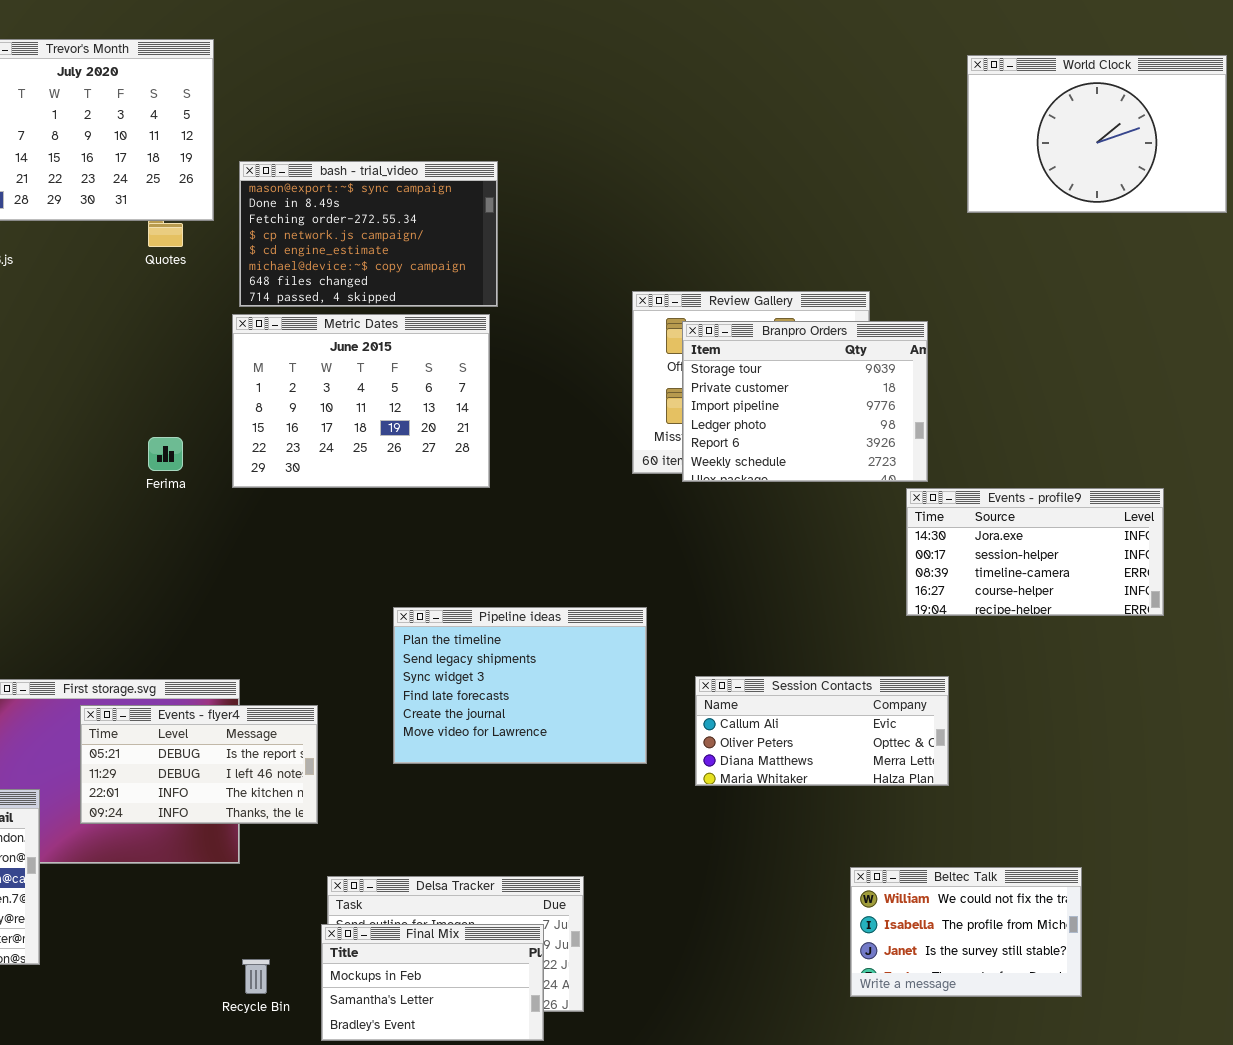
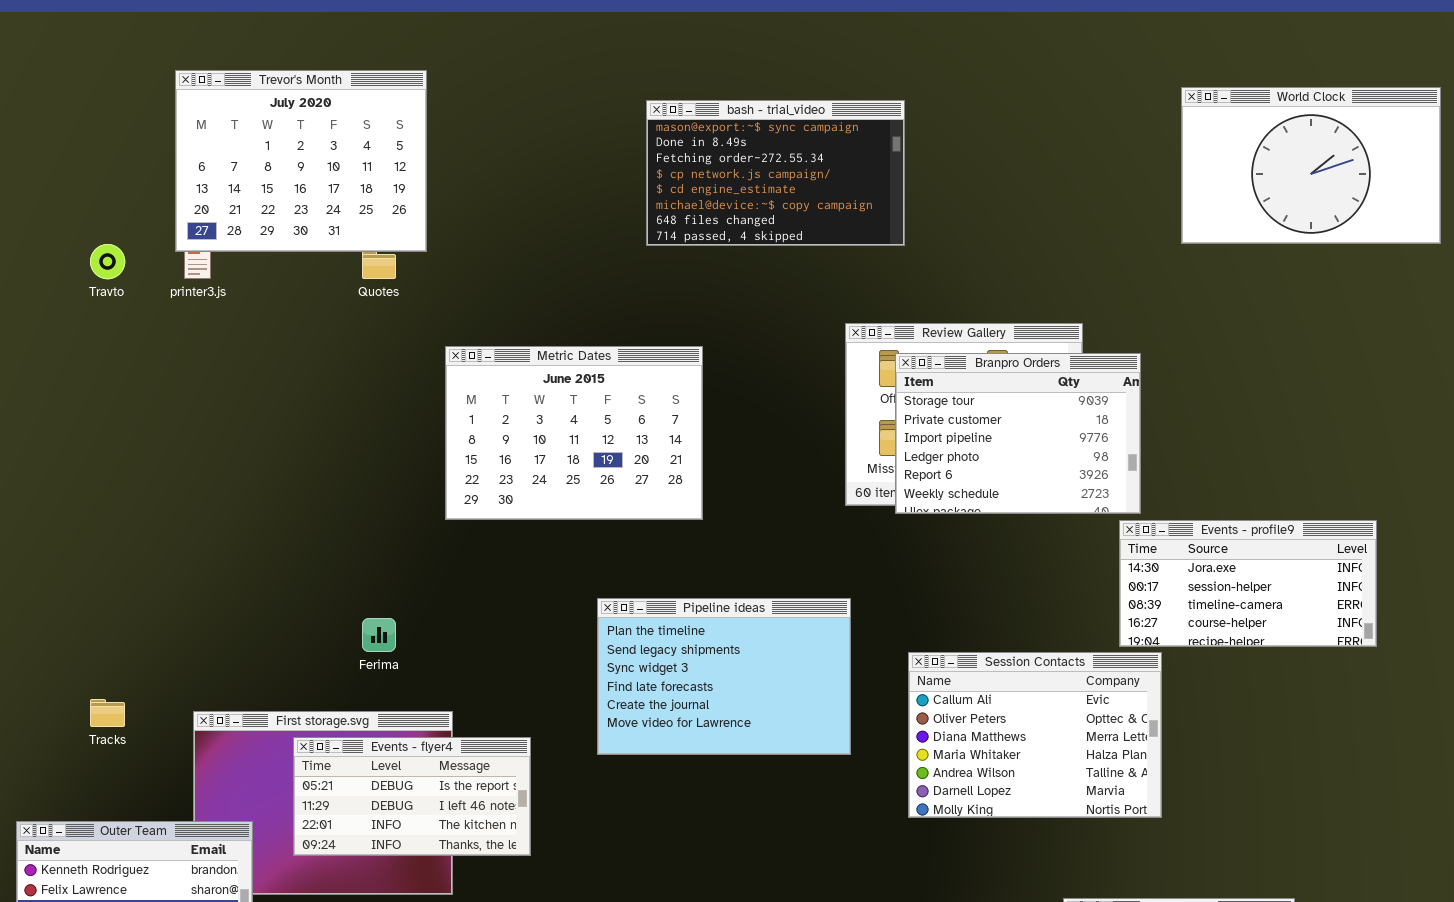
bash - trial_video: [239,161,498,307] -> [646,100,905,246], moved
Ferima: [148,437,183,471] -> [362,618,396,652], moved
Pipeline ideas: [393,607,647,764] -> [597,598,851,755], moved
Session Contacts: [695,676,949,786] -> [908,652,1162,818], resized

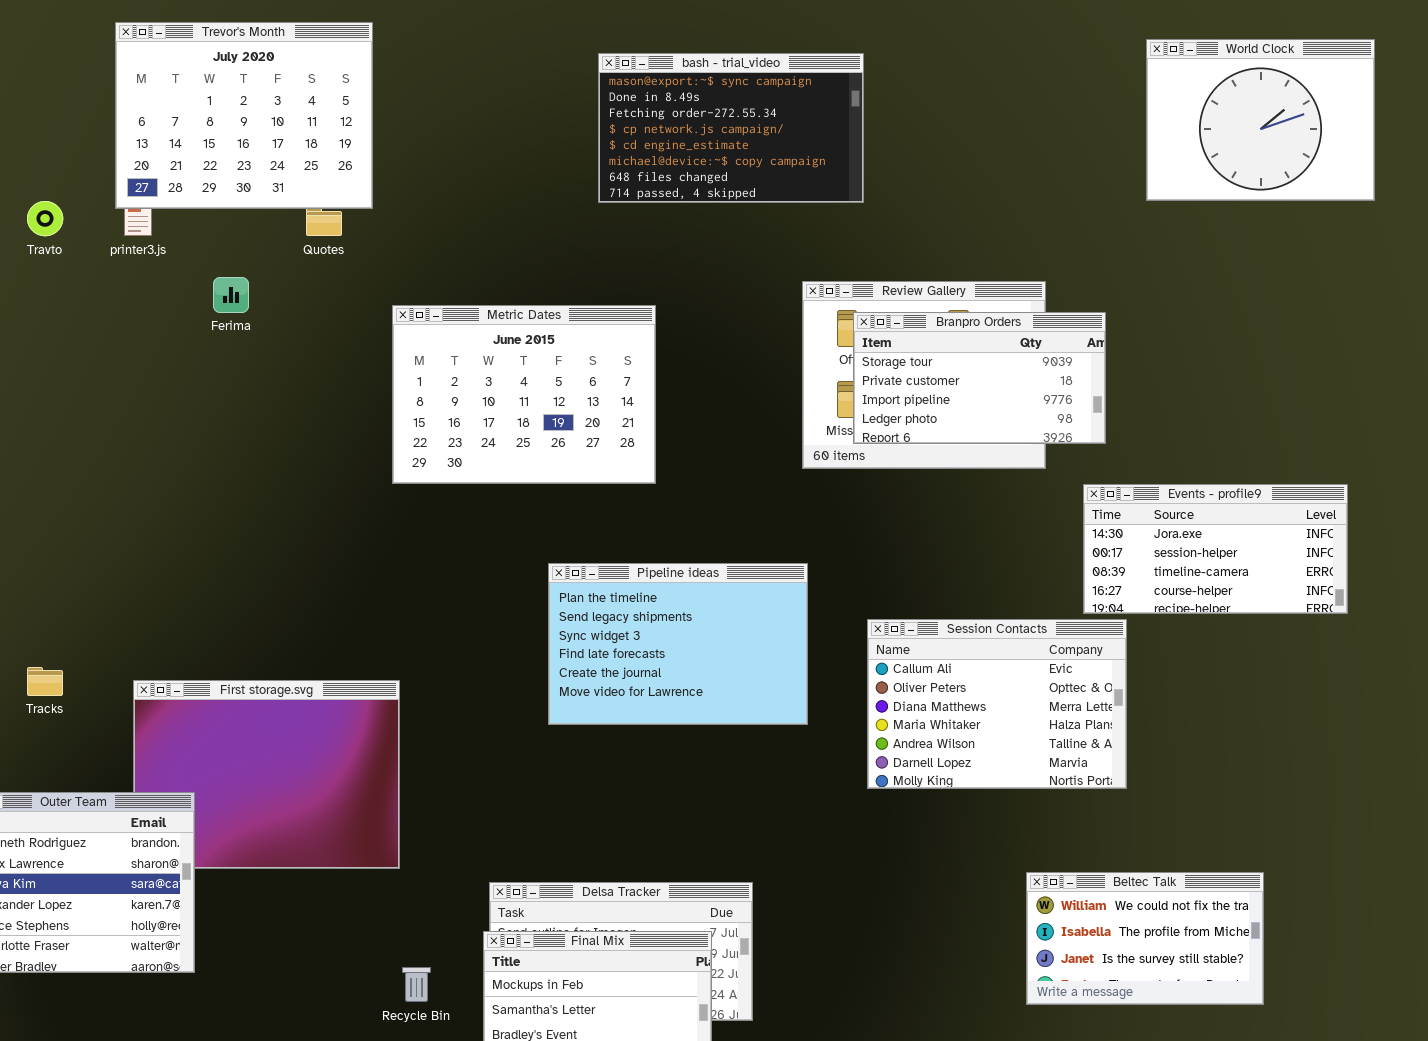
World Clock: [1181,87,1441,244] -> [1146,39,1375,201], resized
Branpro Orders: [895,353,1141,514] -> [853,312,1106,444], resized
Ferima: [362,618,396,652] -> [213,277,249,313], moved
Events - flyer4: [293,737,531,856] -> none, closed

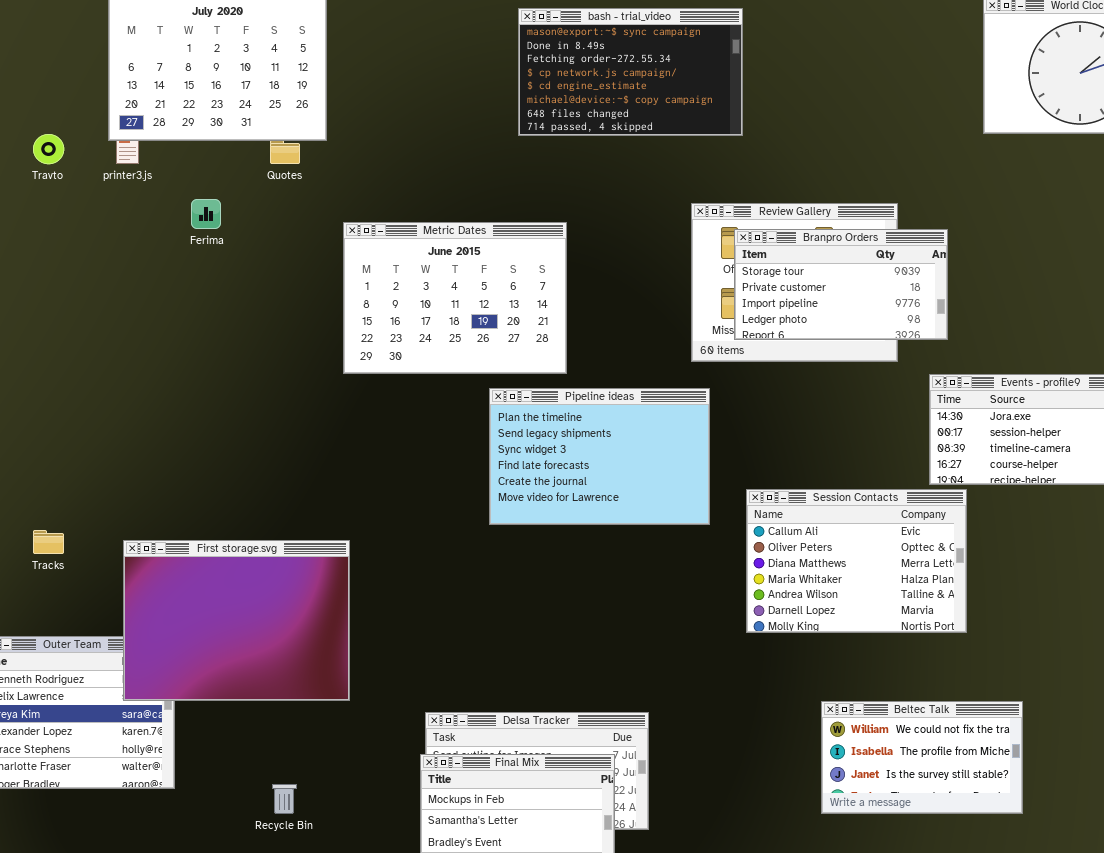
Pipeline ideas: [548,563,808,725] -> [489,388,710,525], moved
First storage.svg: [133,680,400,869] -> [123,540,350,701], raised
Beltec Talk: [1026,872,1264,1005] -> [821,701,1023,814], moved
Recycle Bin: [402,967,431,1002] -> [272,784,297,814], moved

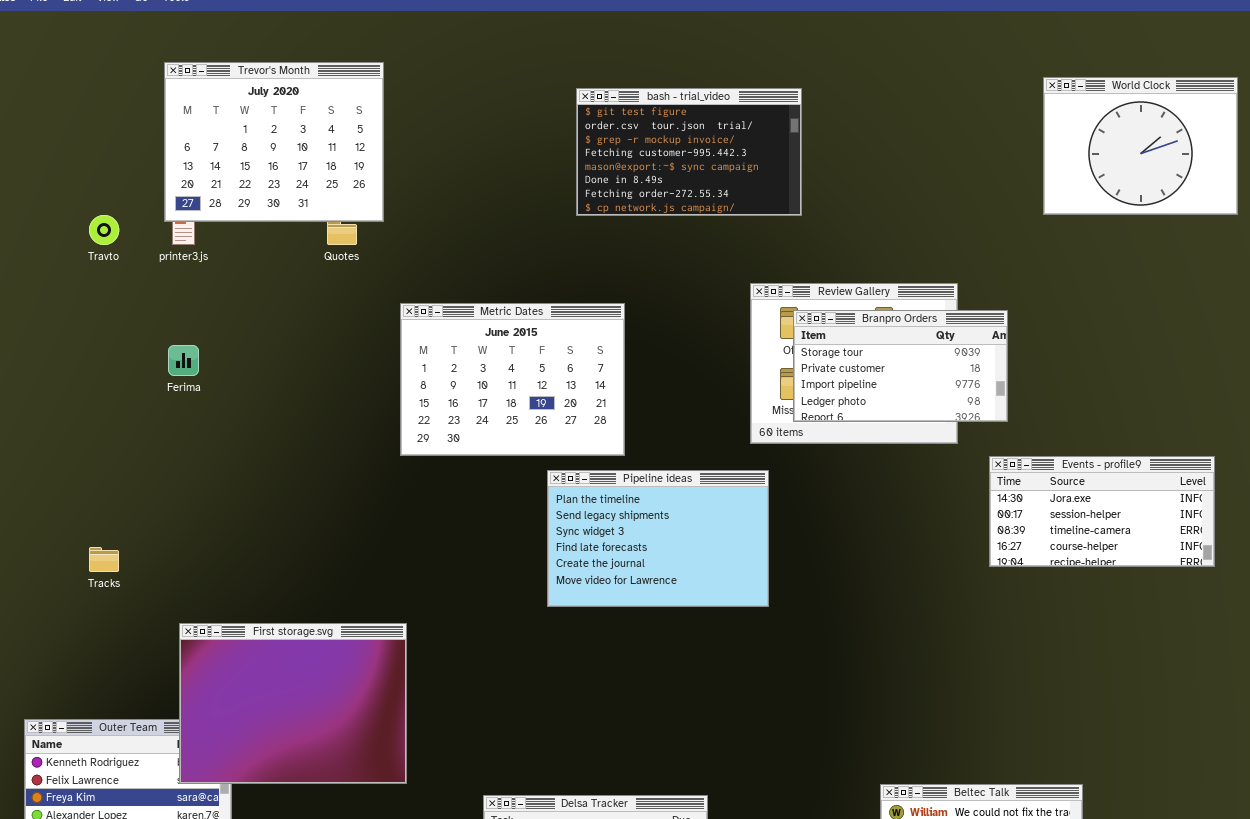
bash - trial_video: [518,8,743,136] -> [576,88,802,216], scrolled up 4 rows
Ferima: [191,199,221,229] -> [168,345,199,376], moved
Session Contacts: [746,489,967,633] -> none, closed
Tracks: [33,530,64,554] -> [89,547,119,572], moved

